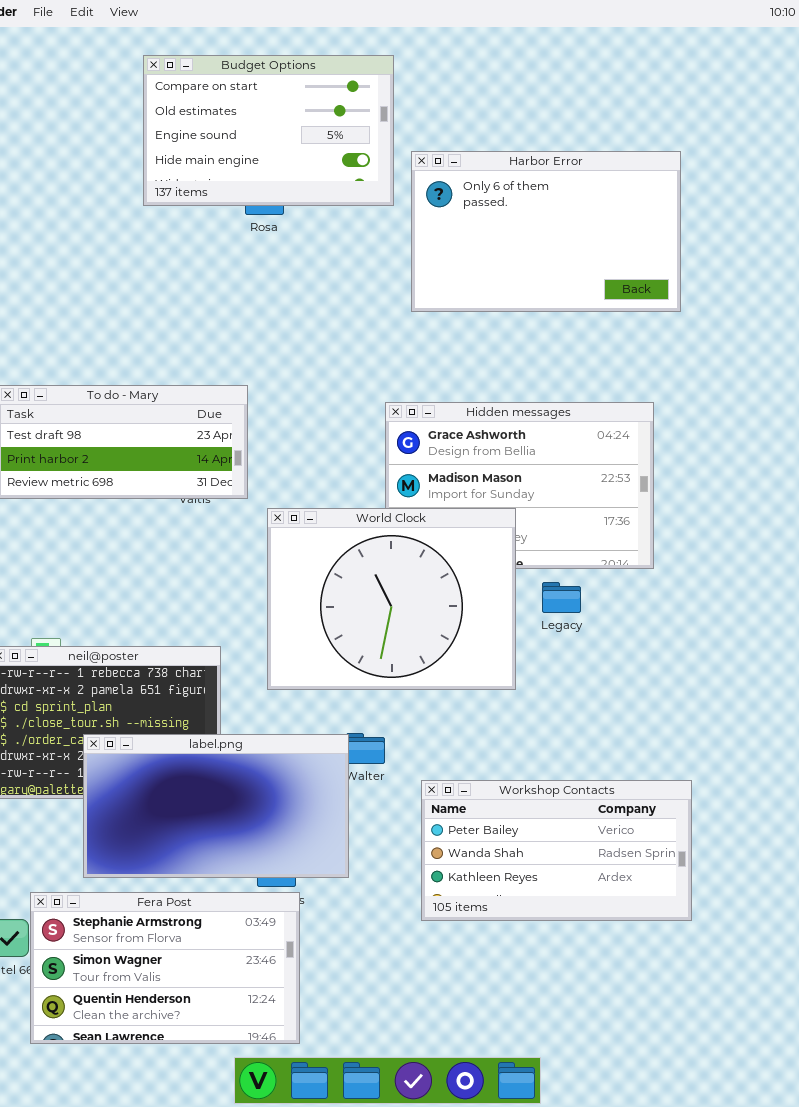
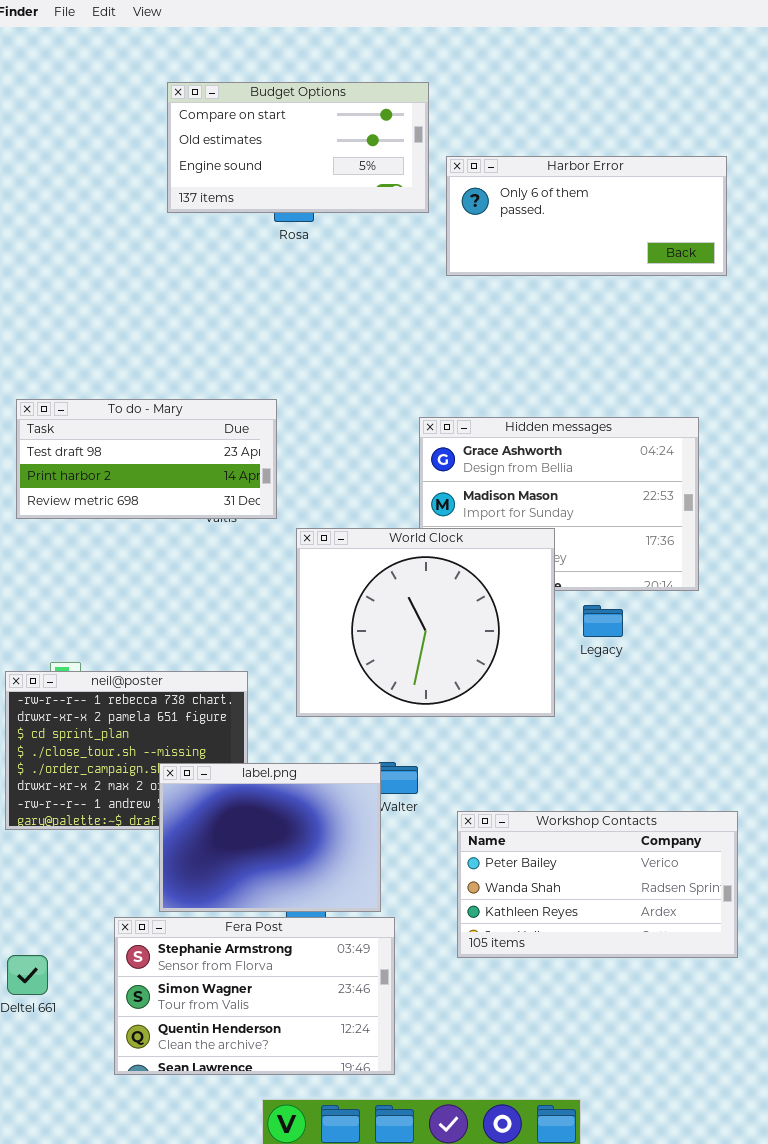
Budget Options: [143,55,394,206] -> [167,82,429,213], resized
Harbor Error: [411,151,681,312] -> [446,156,727,276], resized
label.png: [83,734,349,878] -> [159,763,381,912], resized
Fera Post: [30,892,300,1044] -> [114,917,395,1075], moved

